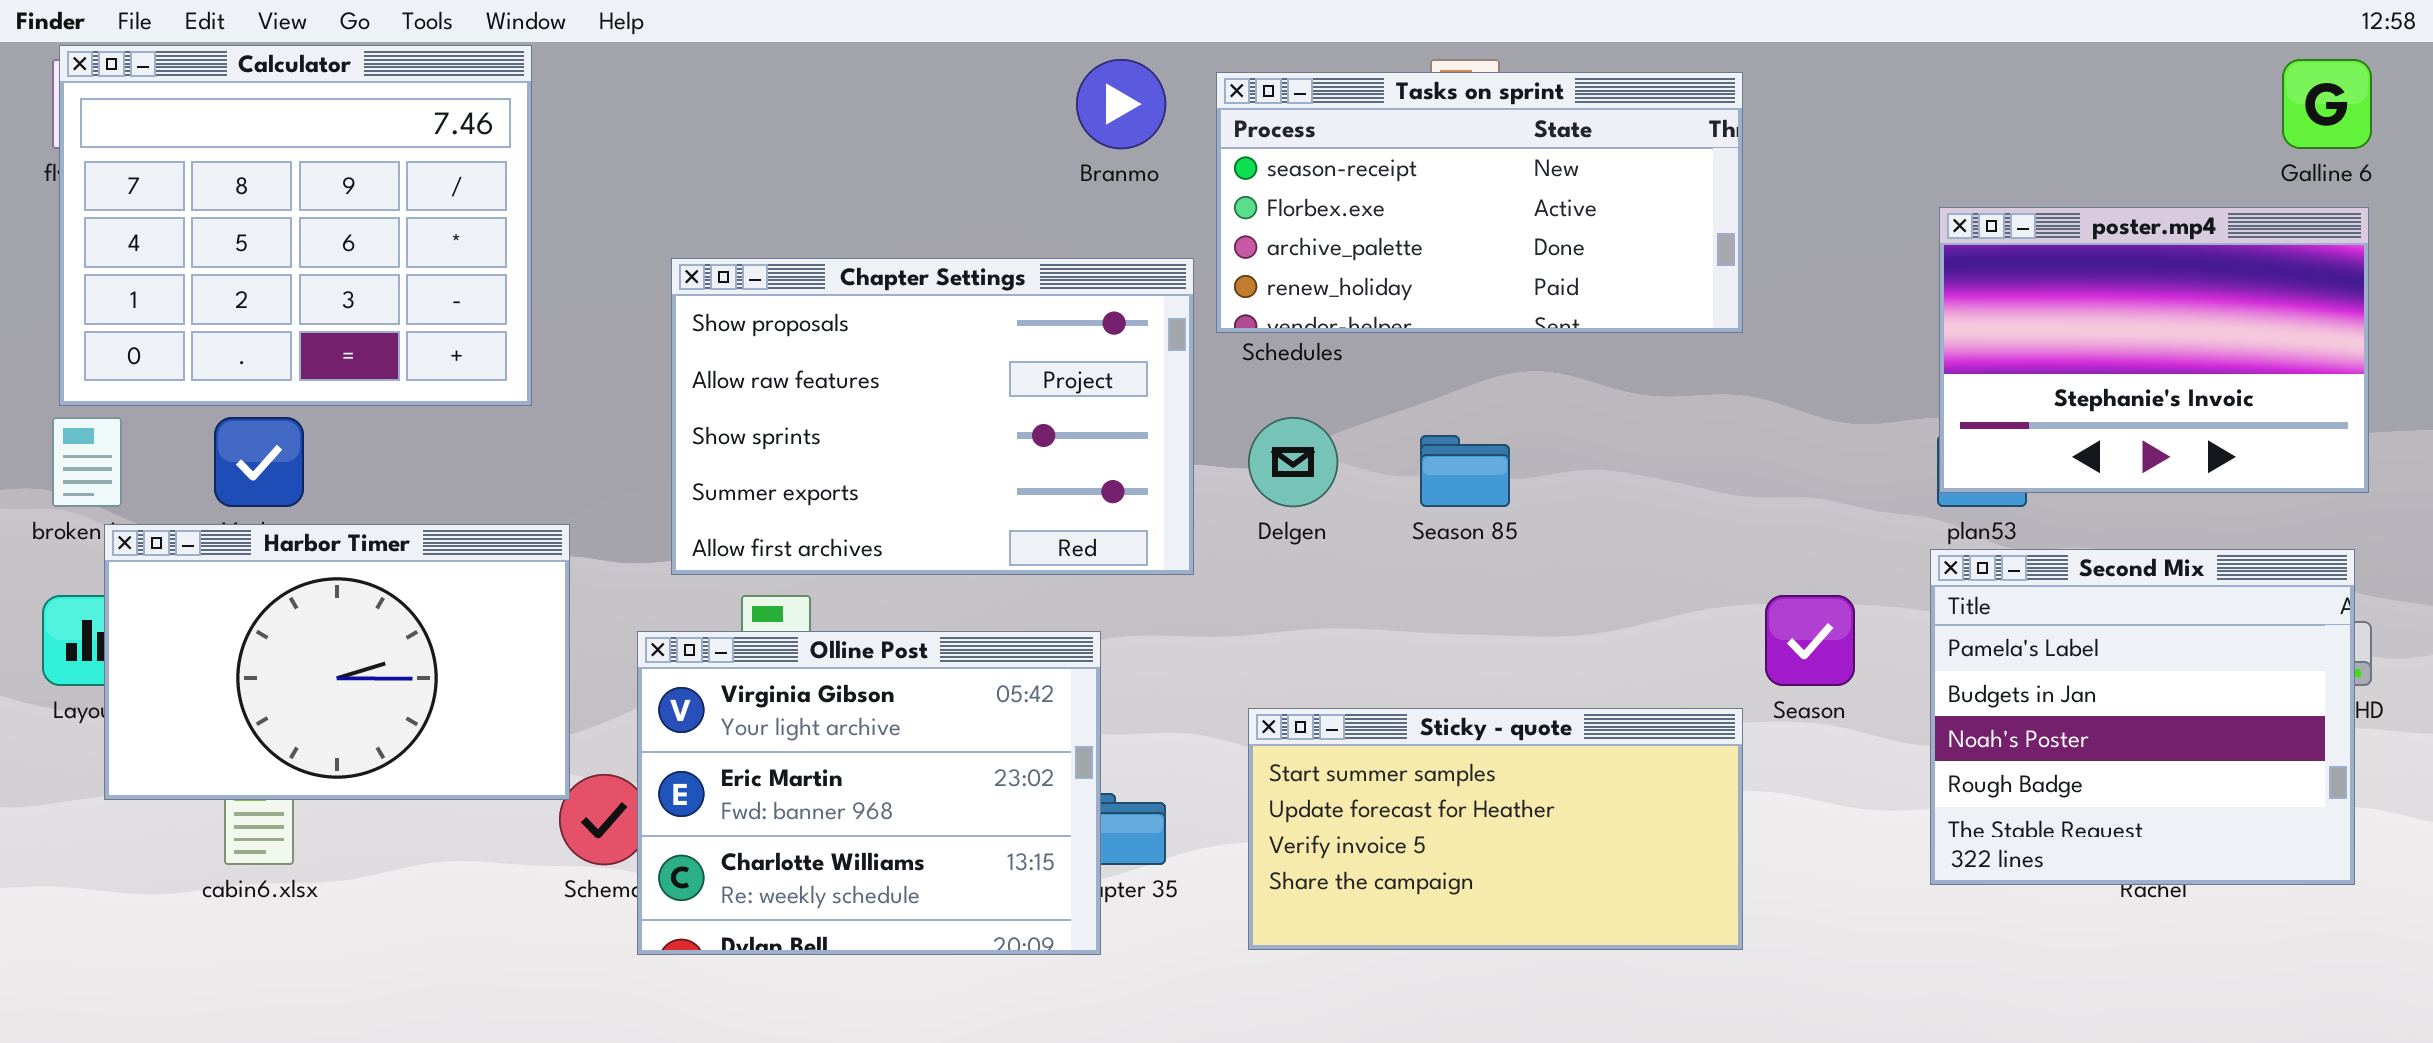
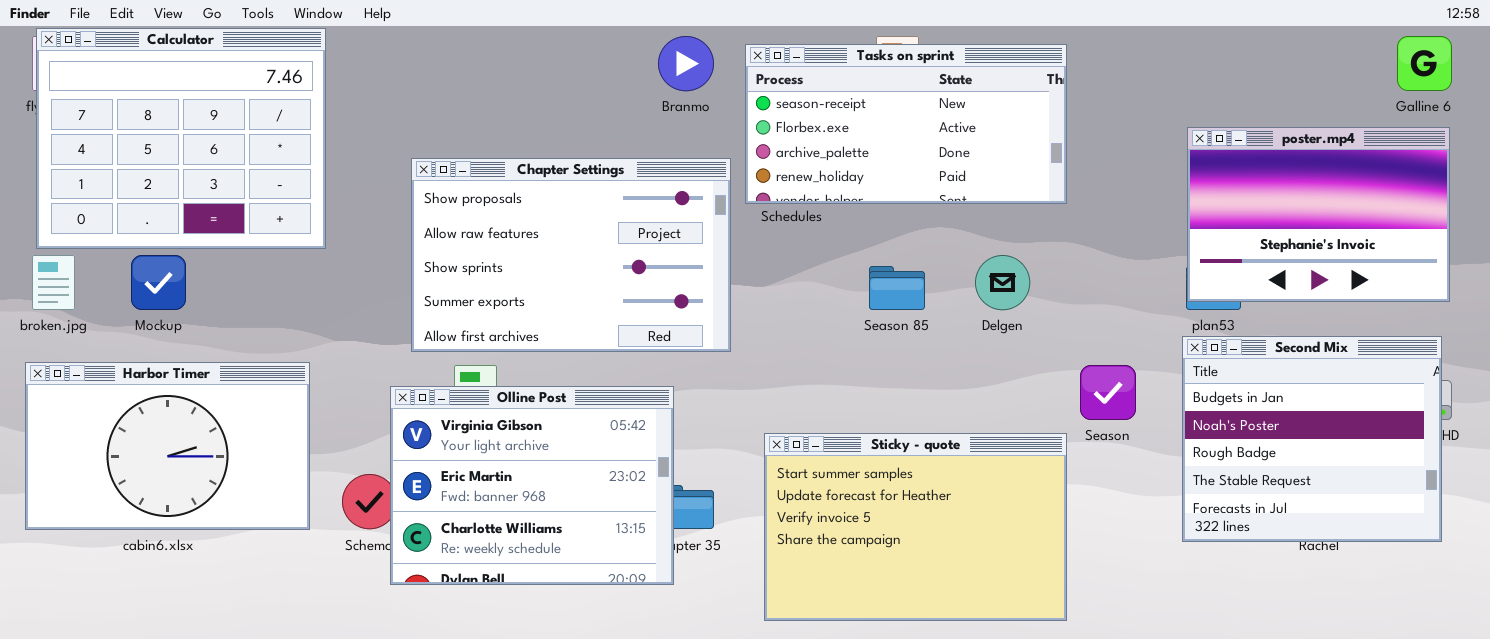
Delgen: [1248,417,1338,507] -> [975,255,1030,310], moved
Harbor Timer: [104,524,570,800] -> [25,362,310,530], moved
Second Mix: [1930,549,2355,885] -> [1182,336,1442,542], scrolled down 1 row
Sticky - quote: [1248,708,1743,950] -> [764,433,1067,621], resized

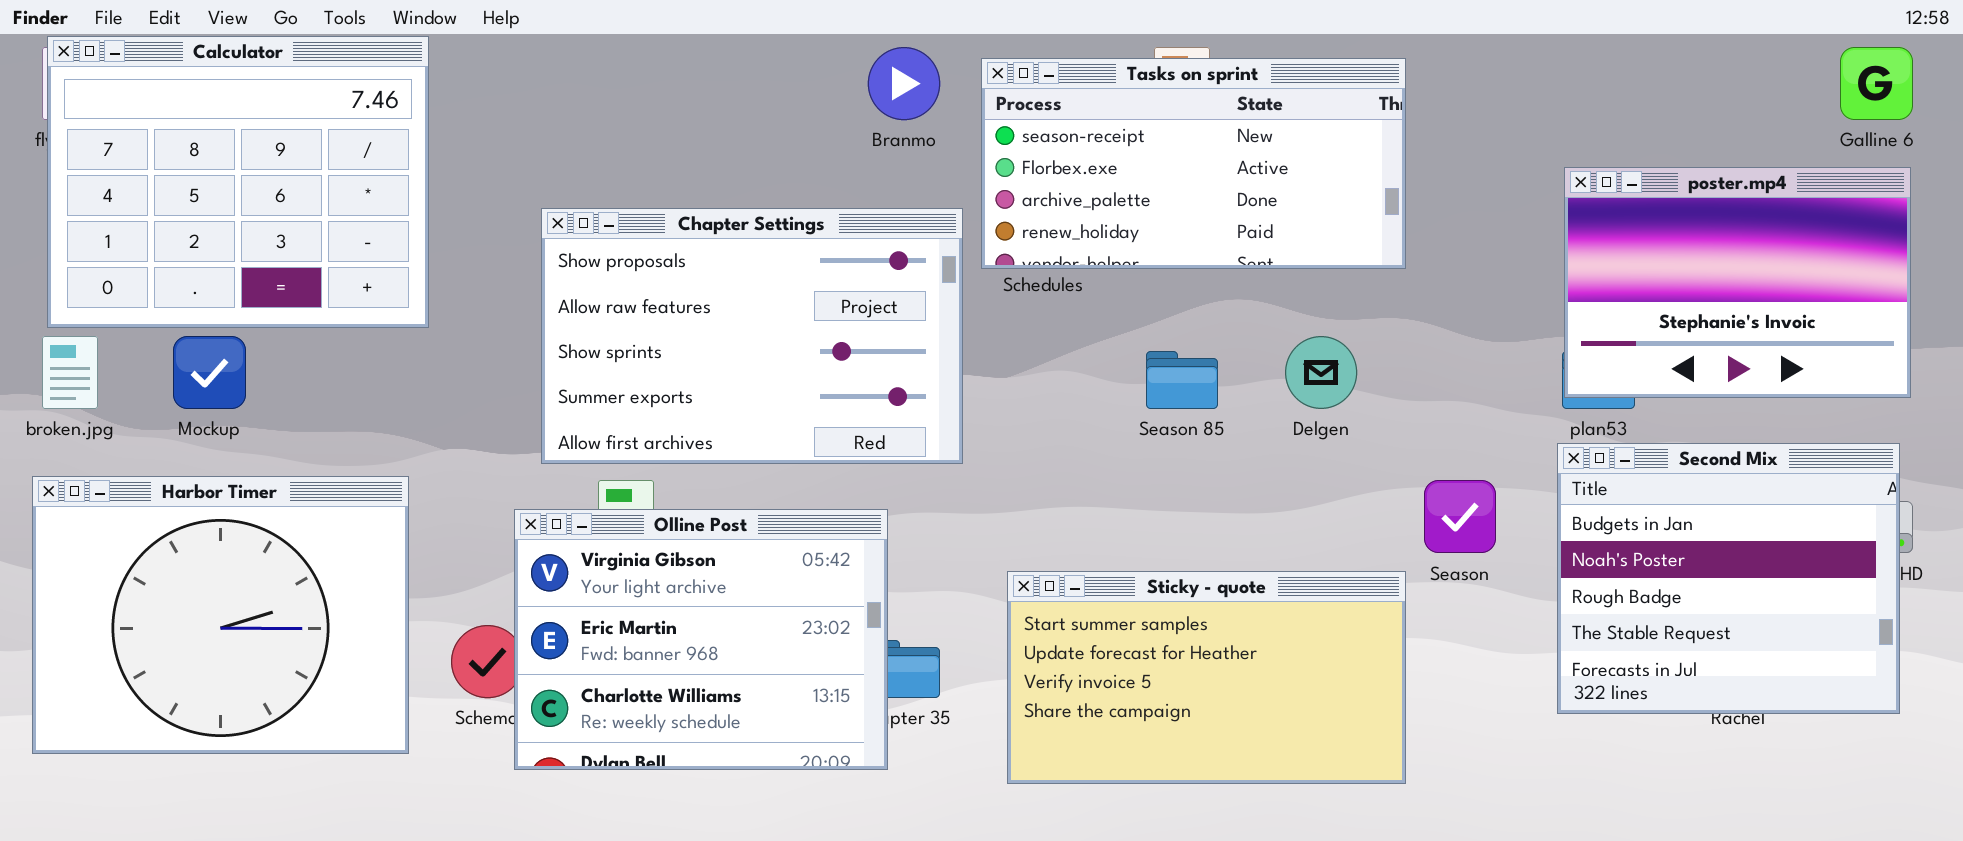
Harbor Timer: [25,362,310,530] -> [32,476,409,754], resized
Sticky - quote: [764,433,1067,621] -> [1007,571,1406,784], resized

